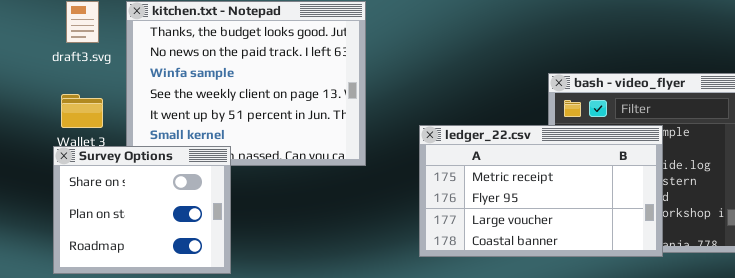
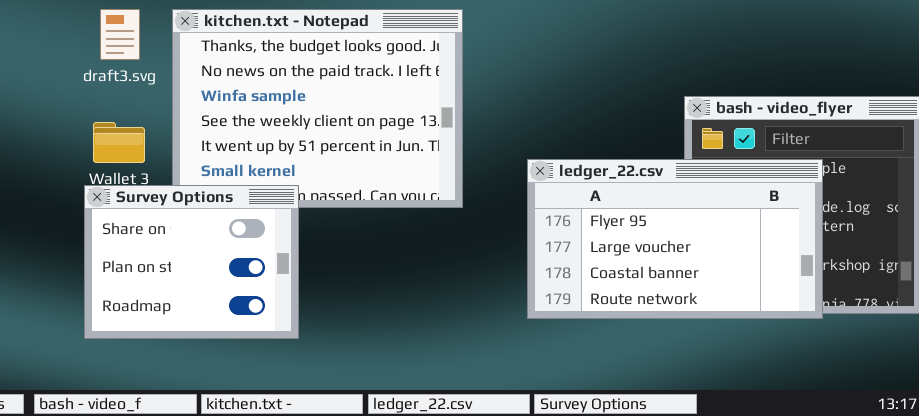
ledger_22.csv: [419,125,663,257] -> [527,159,823,319], scrolled down 1 row

